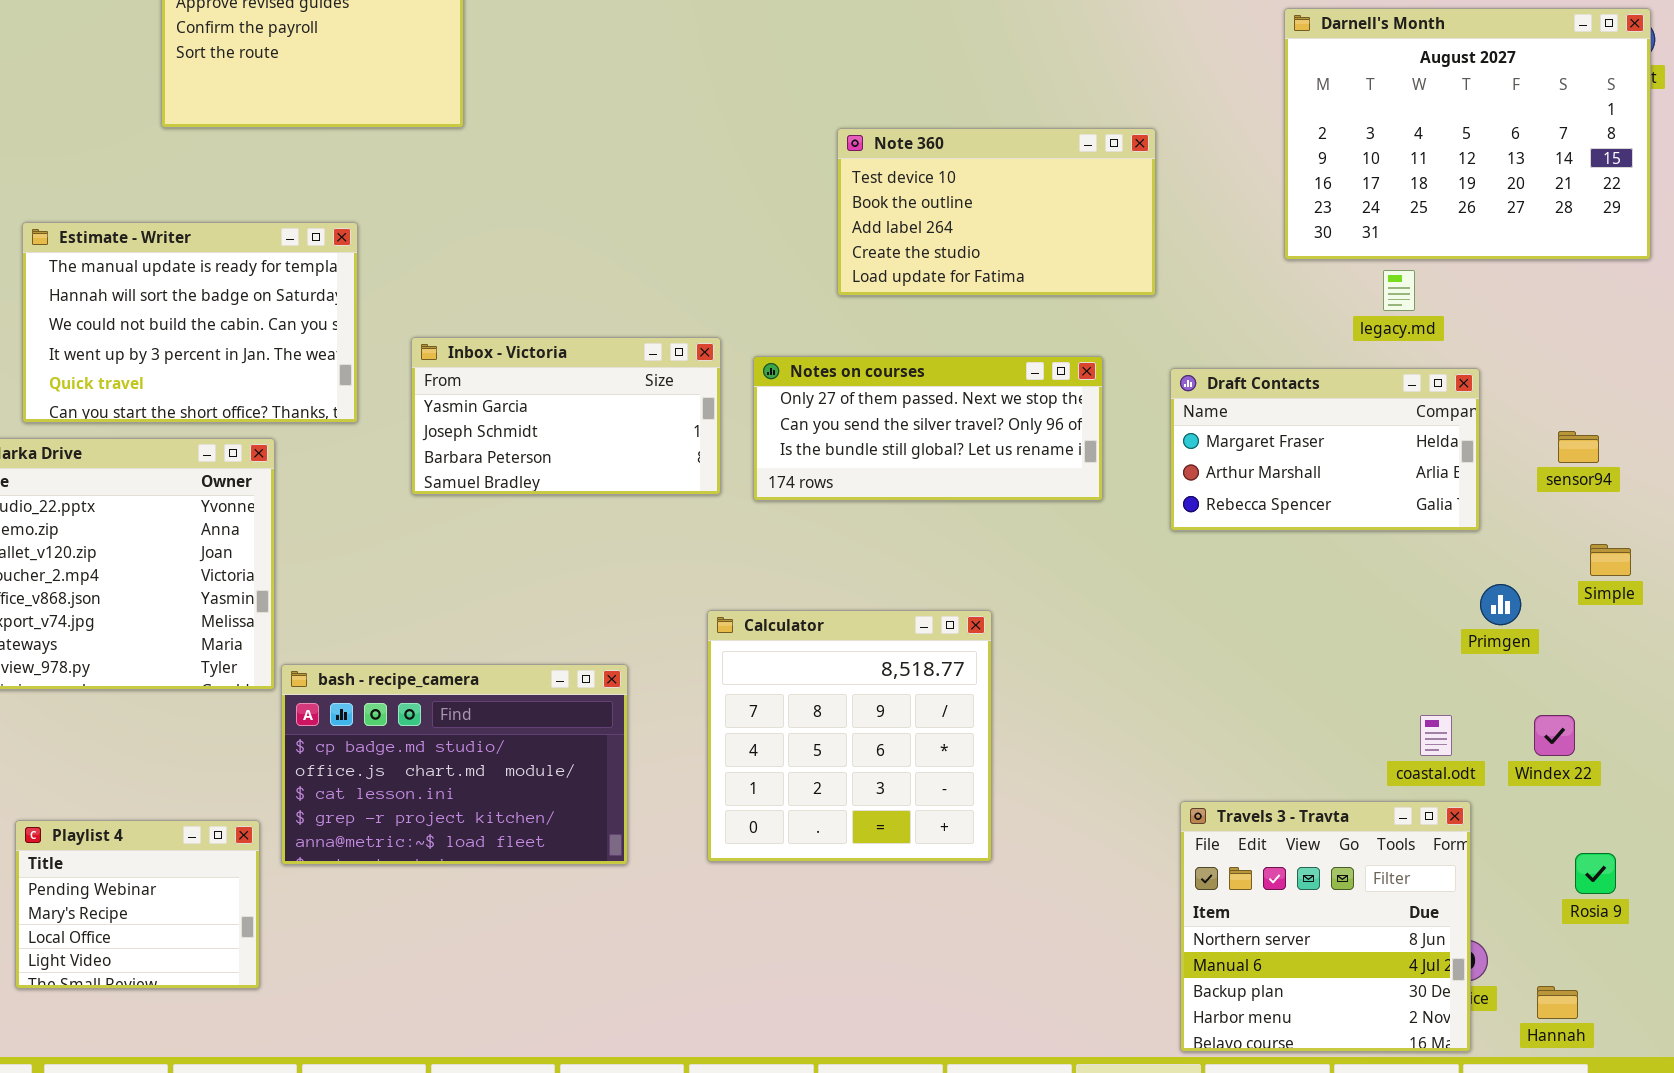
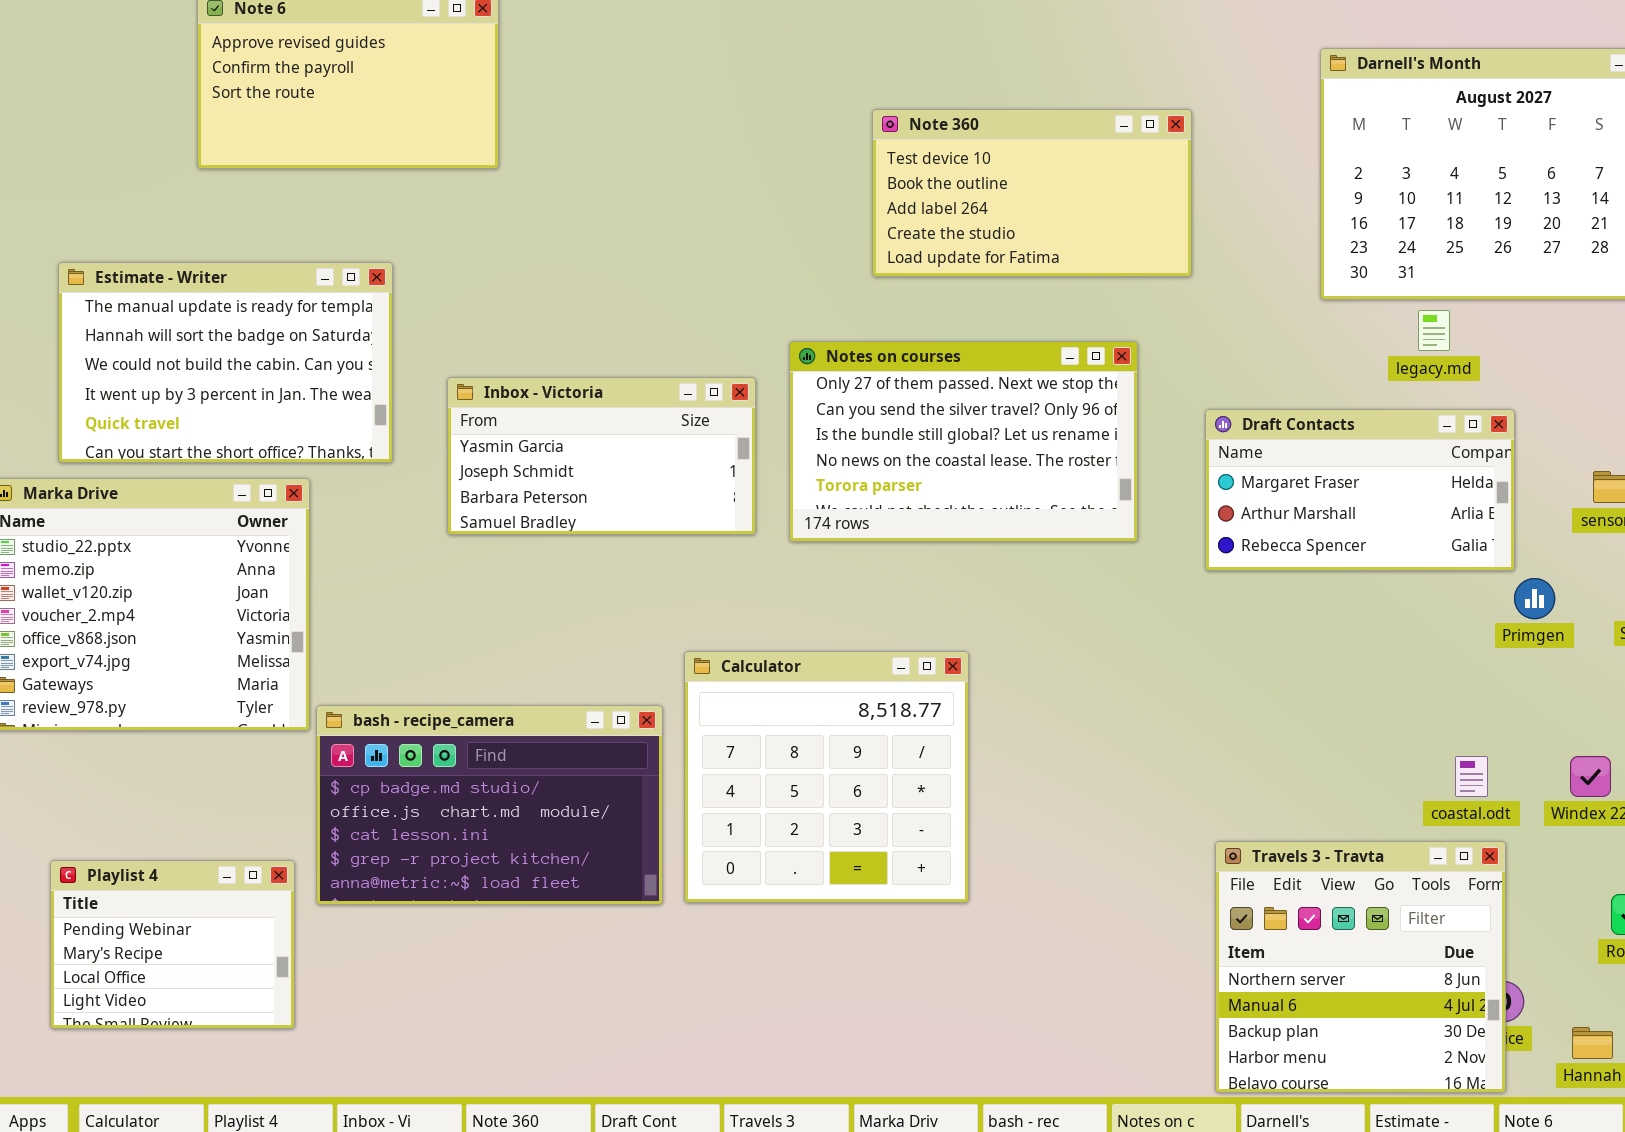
Note 360: [837,128,1156,296] -> [872,109,1192,277], moved
Notes on courses: [753,356,1103,501] -> [789,341,1138,542], resized
Primgen: [1480,584,1521,625] -> [1514,578,1555,619], moved
Calculator: [707,610,992,862] -> [684,651,969,903], moved

